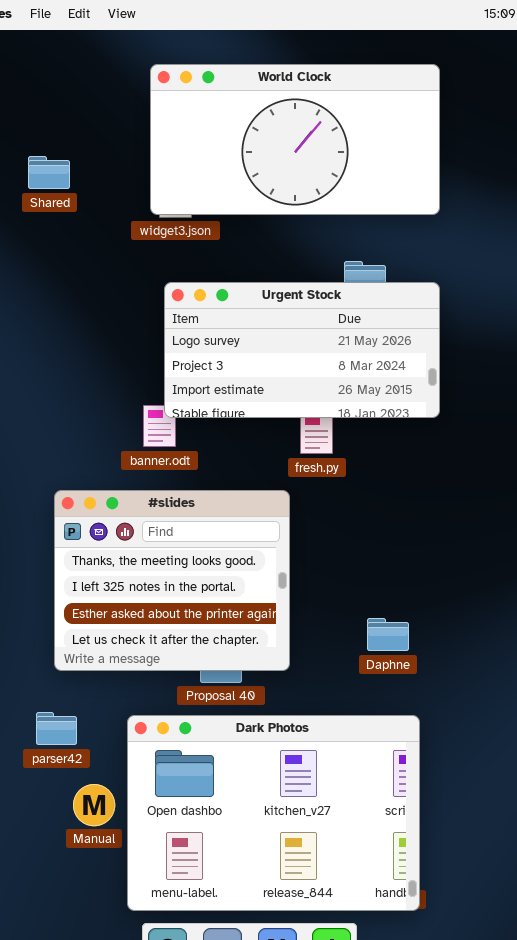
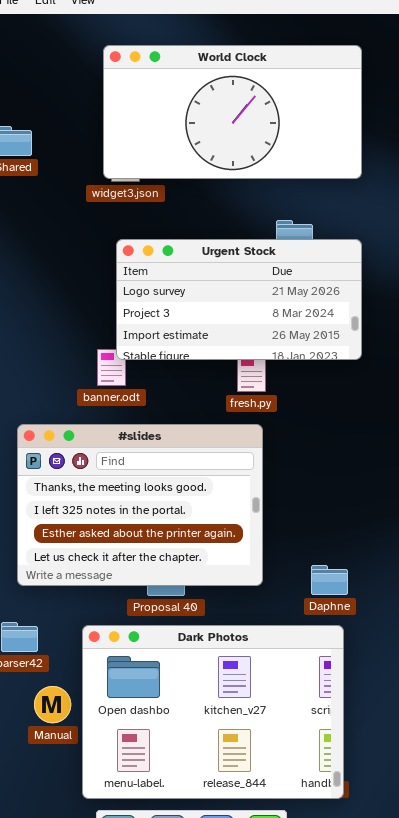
#slides: [54,490,290,671] -> [17,424,263,586], resized
Daphne: [367,618,409,651] -> [311,565,348,595], moved

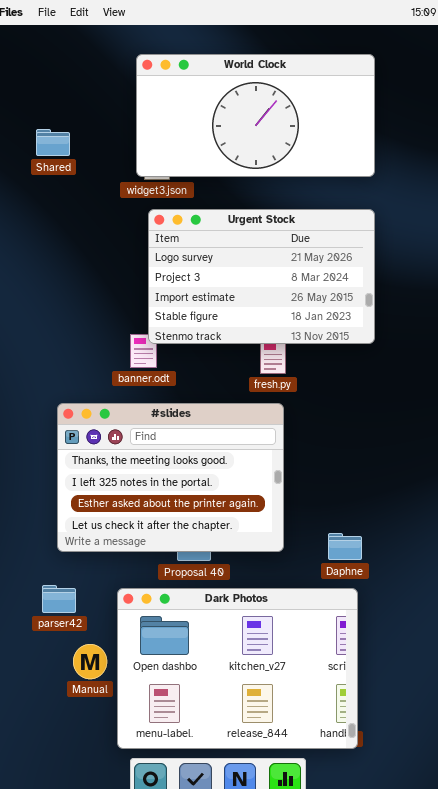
Urgent Stock: [116,239,362,360] -> [148,209,375,344], resized

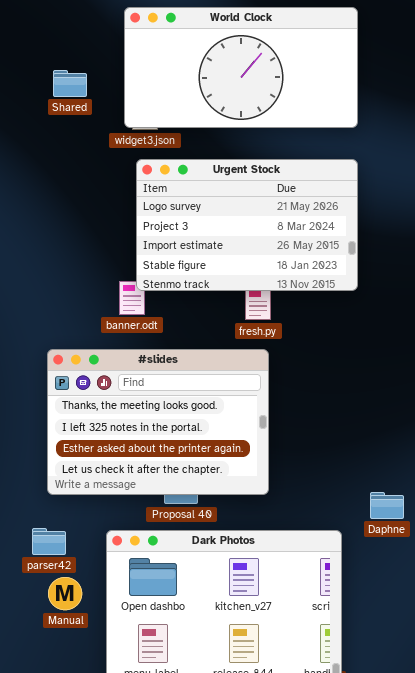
Shared: [36,129,70,156] -> [53,70,87,97], moved
Daphne: [328,533,362,560] -> [370,492,404,519], moved
Manual: [73,644,107,679] -> [48,577,82,610], moved

